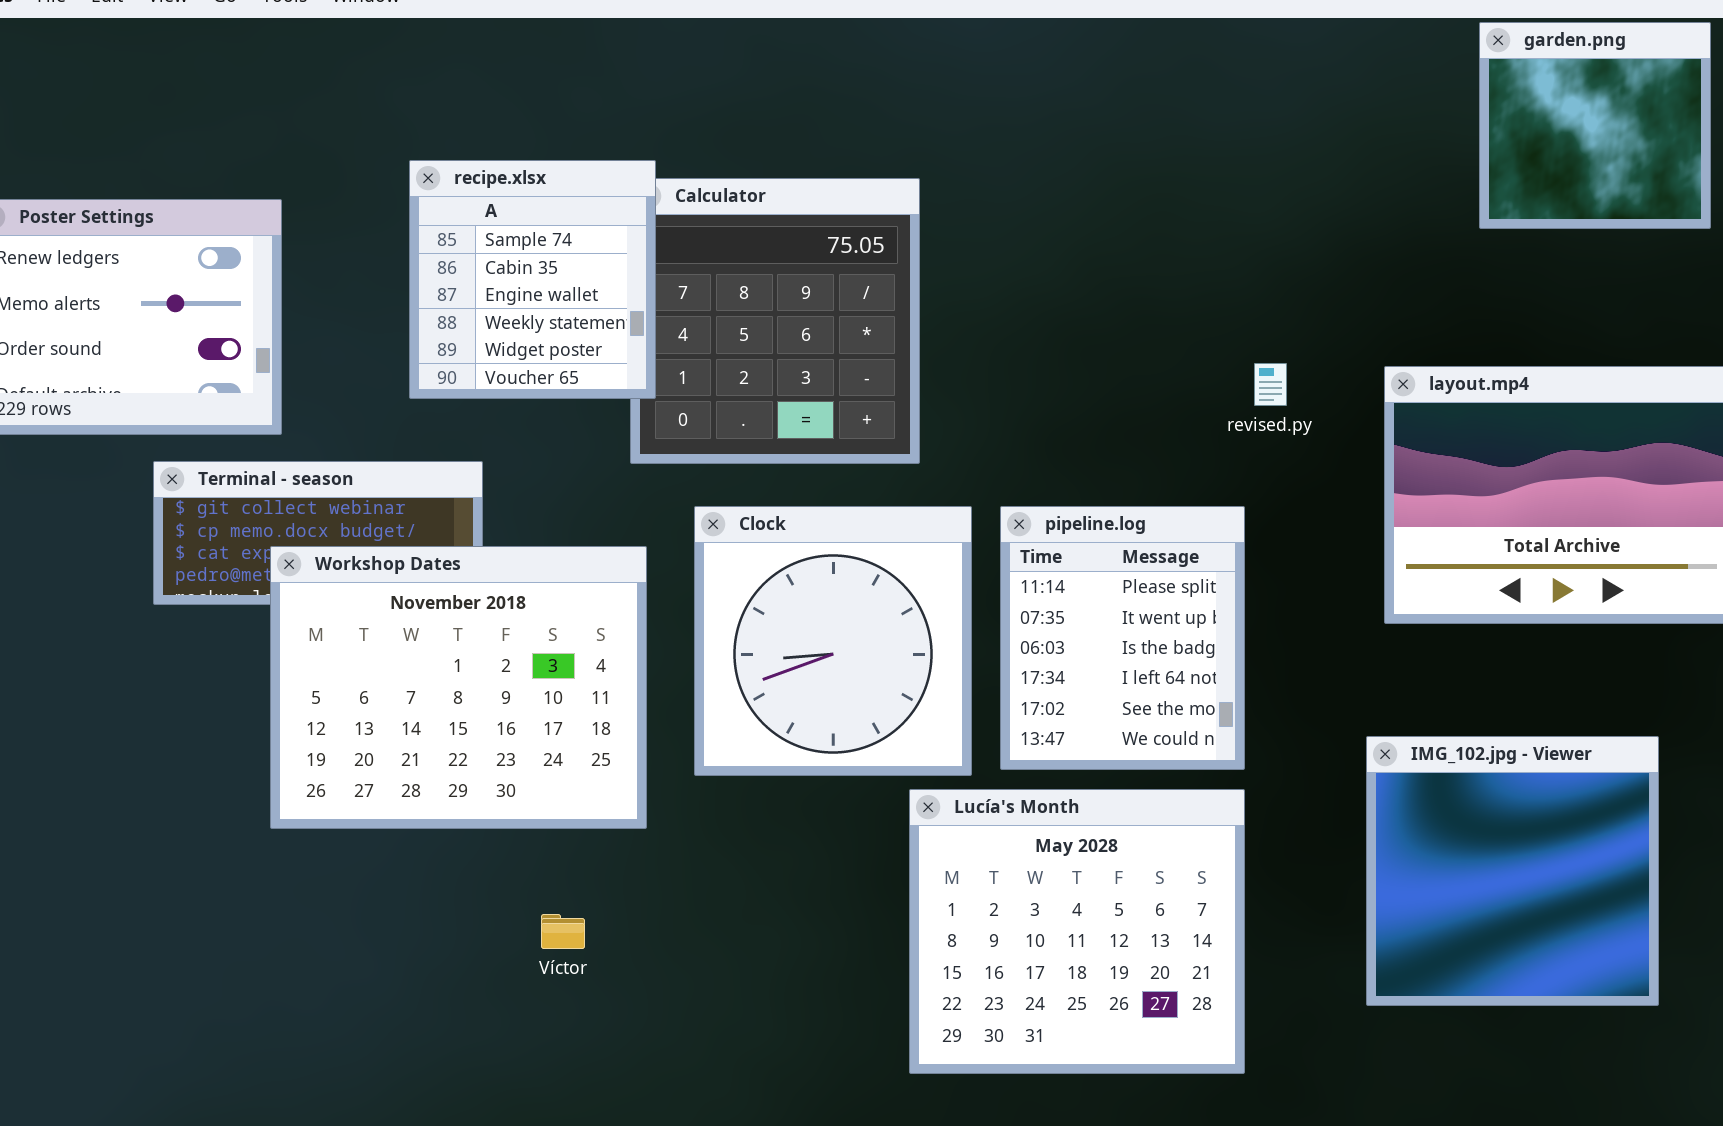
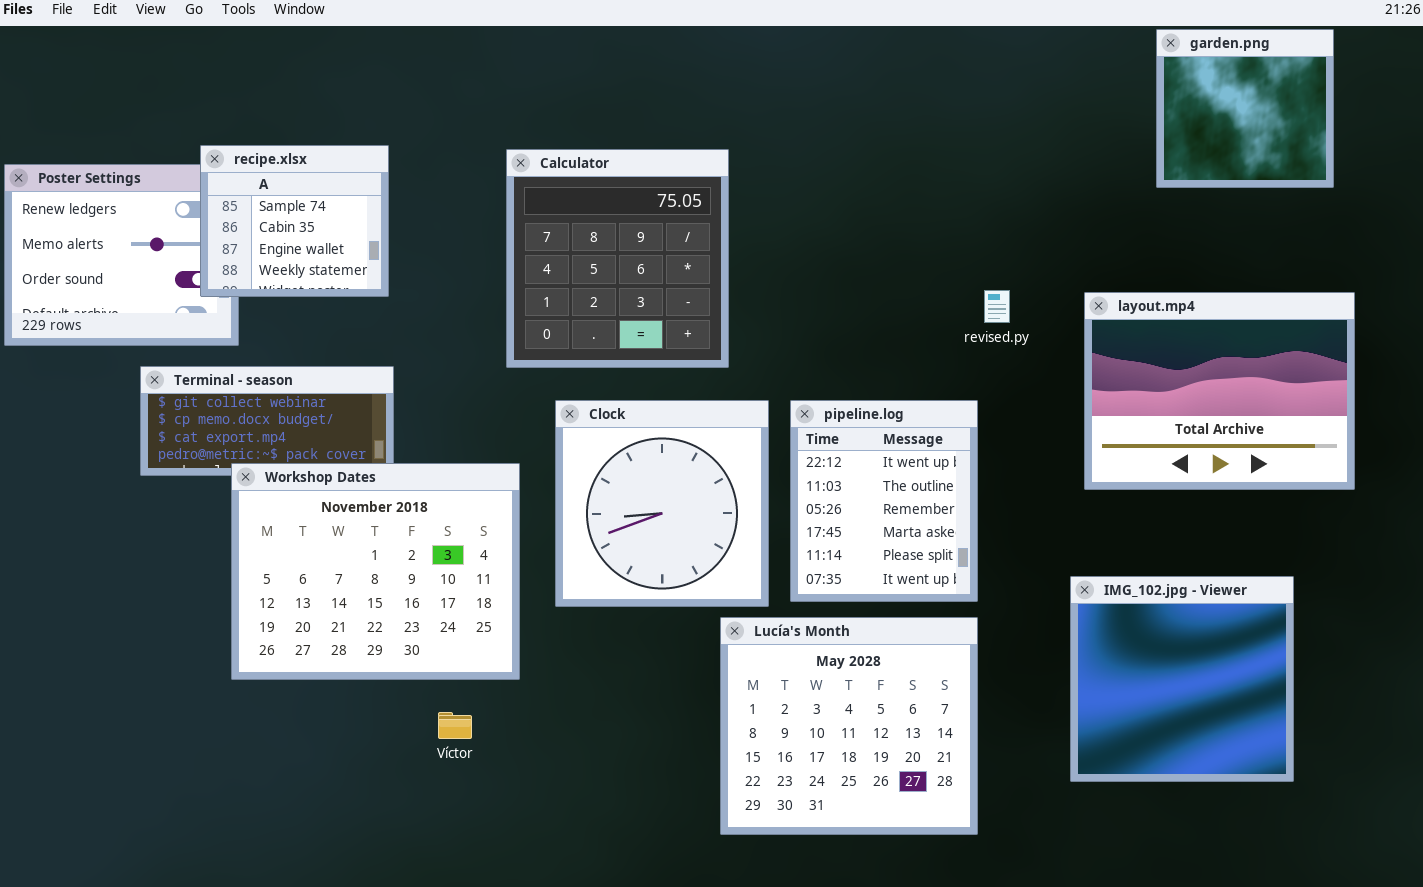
recipe.xlsx: [409,160,656,399] -> [200,145,389,297], moved, resized
pipeline.log: [1000,506,1245,770] -> [790,400,978,602], scrolled up 4 rows
Workshop Dates: [270,546,647,829] -> [231,463,520,680], moved

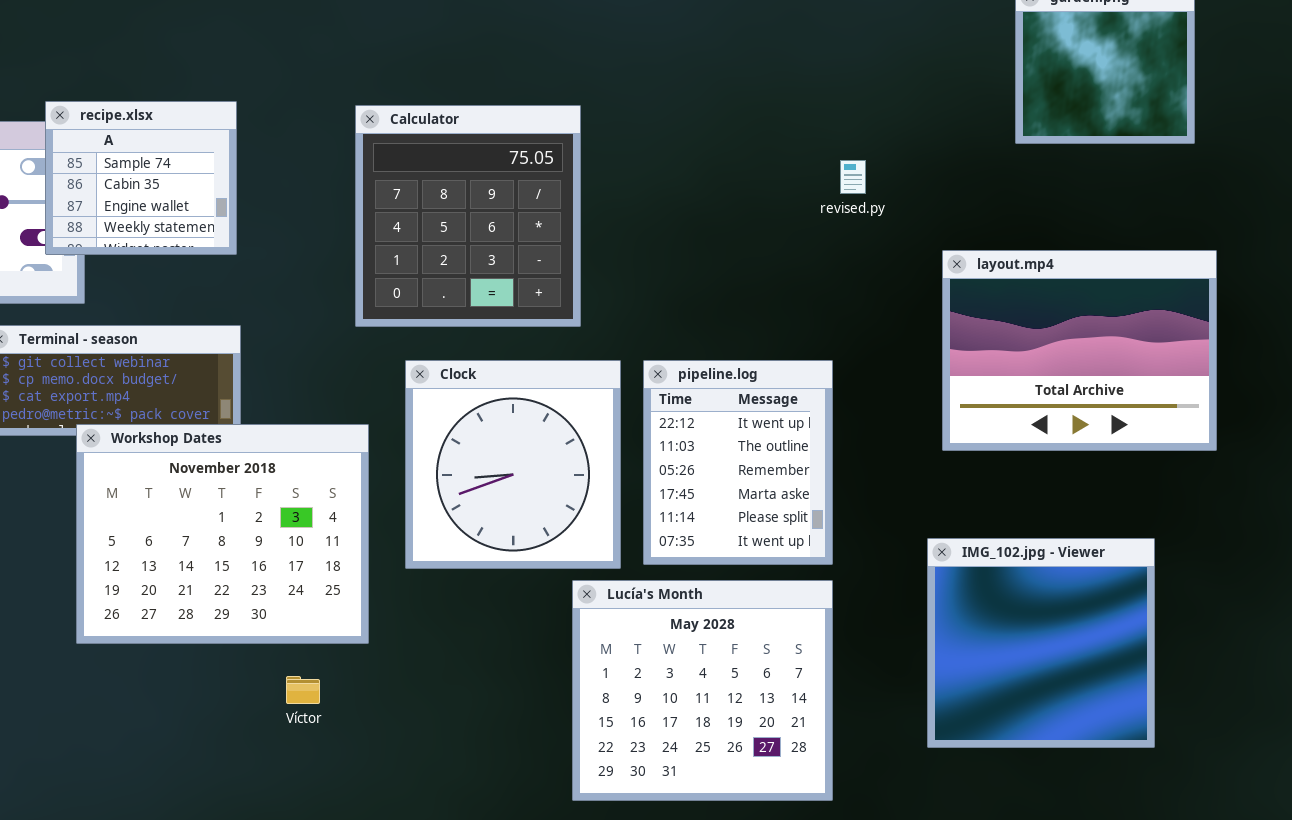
revised.py: [984,290,1010,323] -> [840,160,866,194], moved

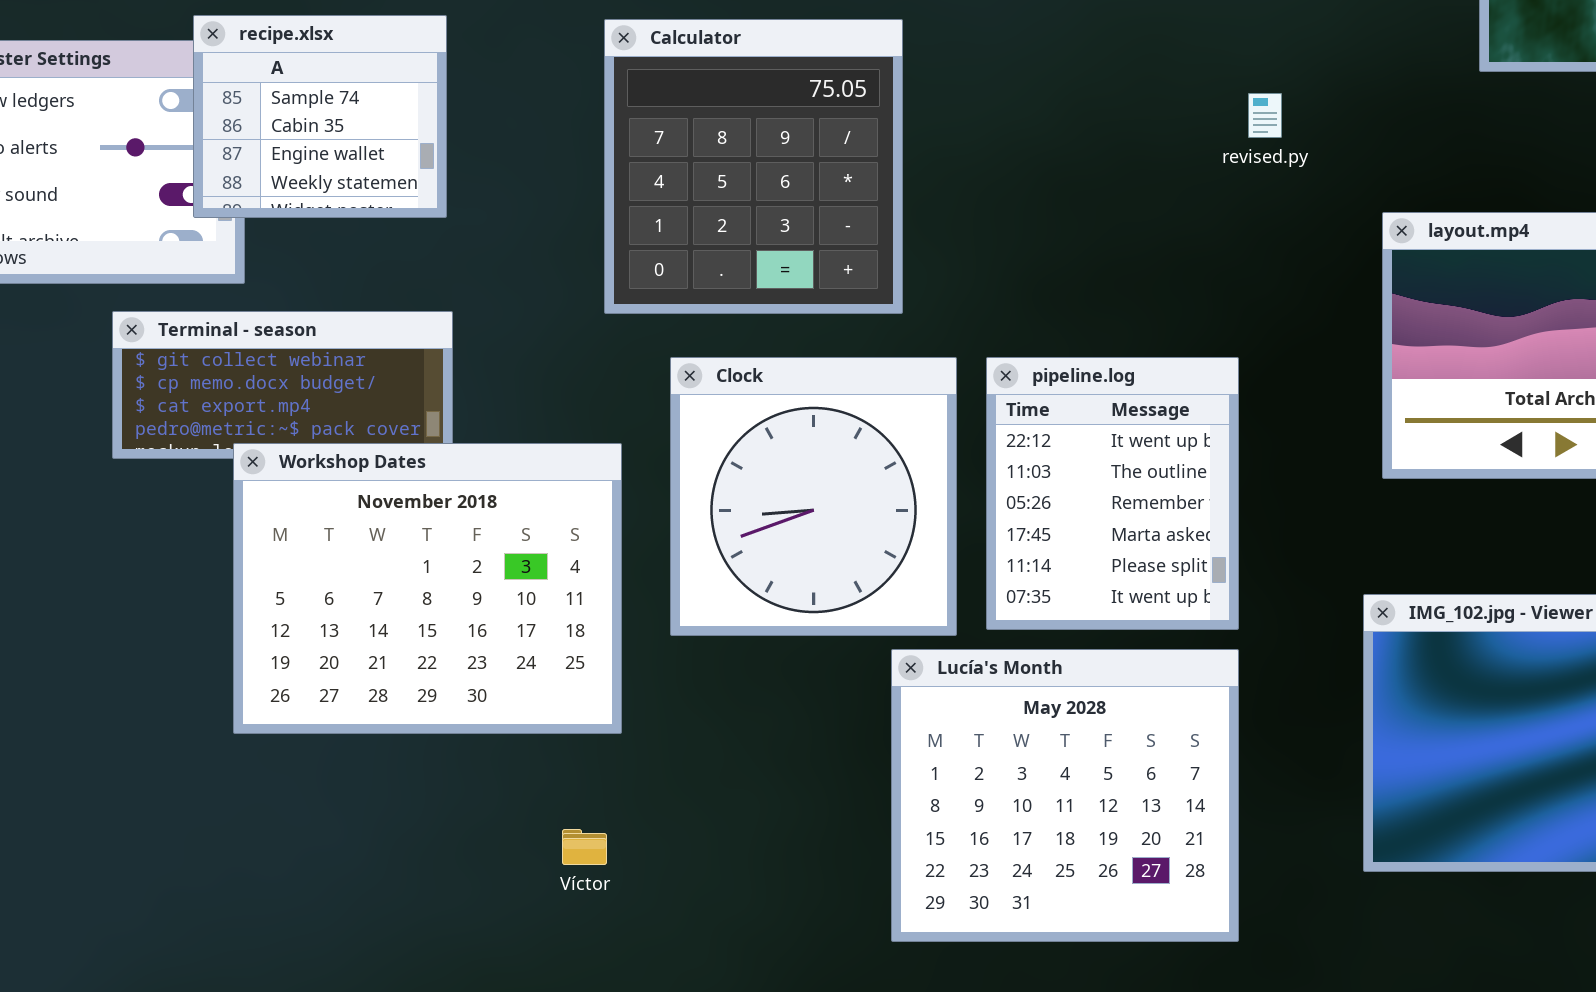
Víctor: [286,676,320,704] -> [562,829,607,865], moved

